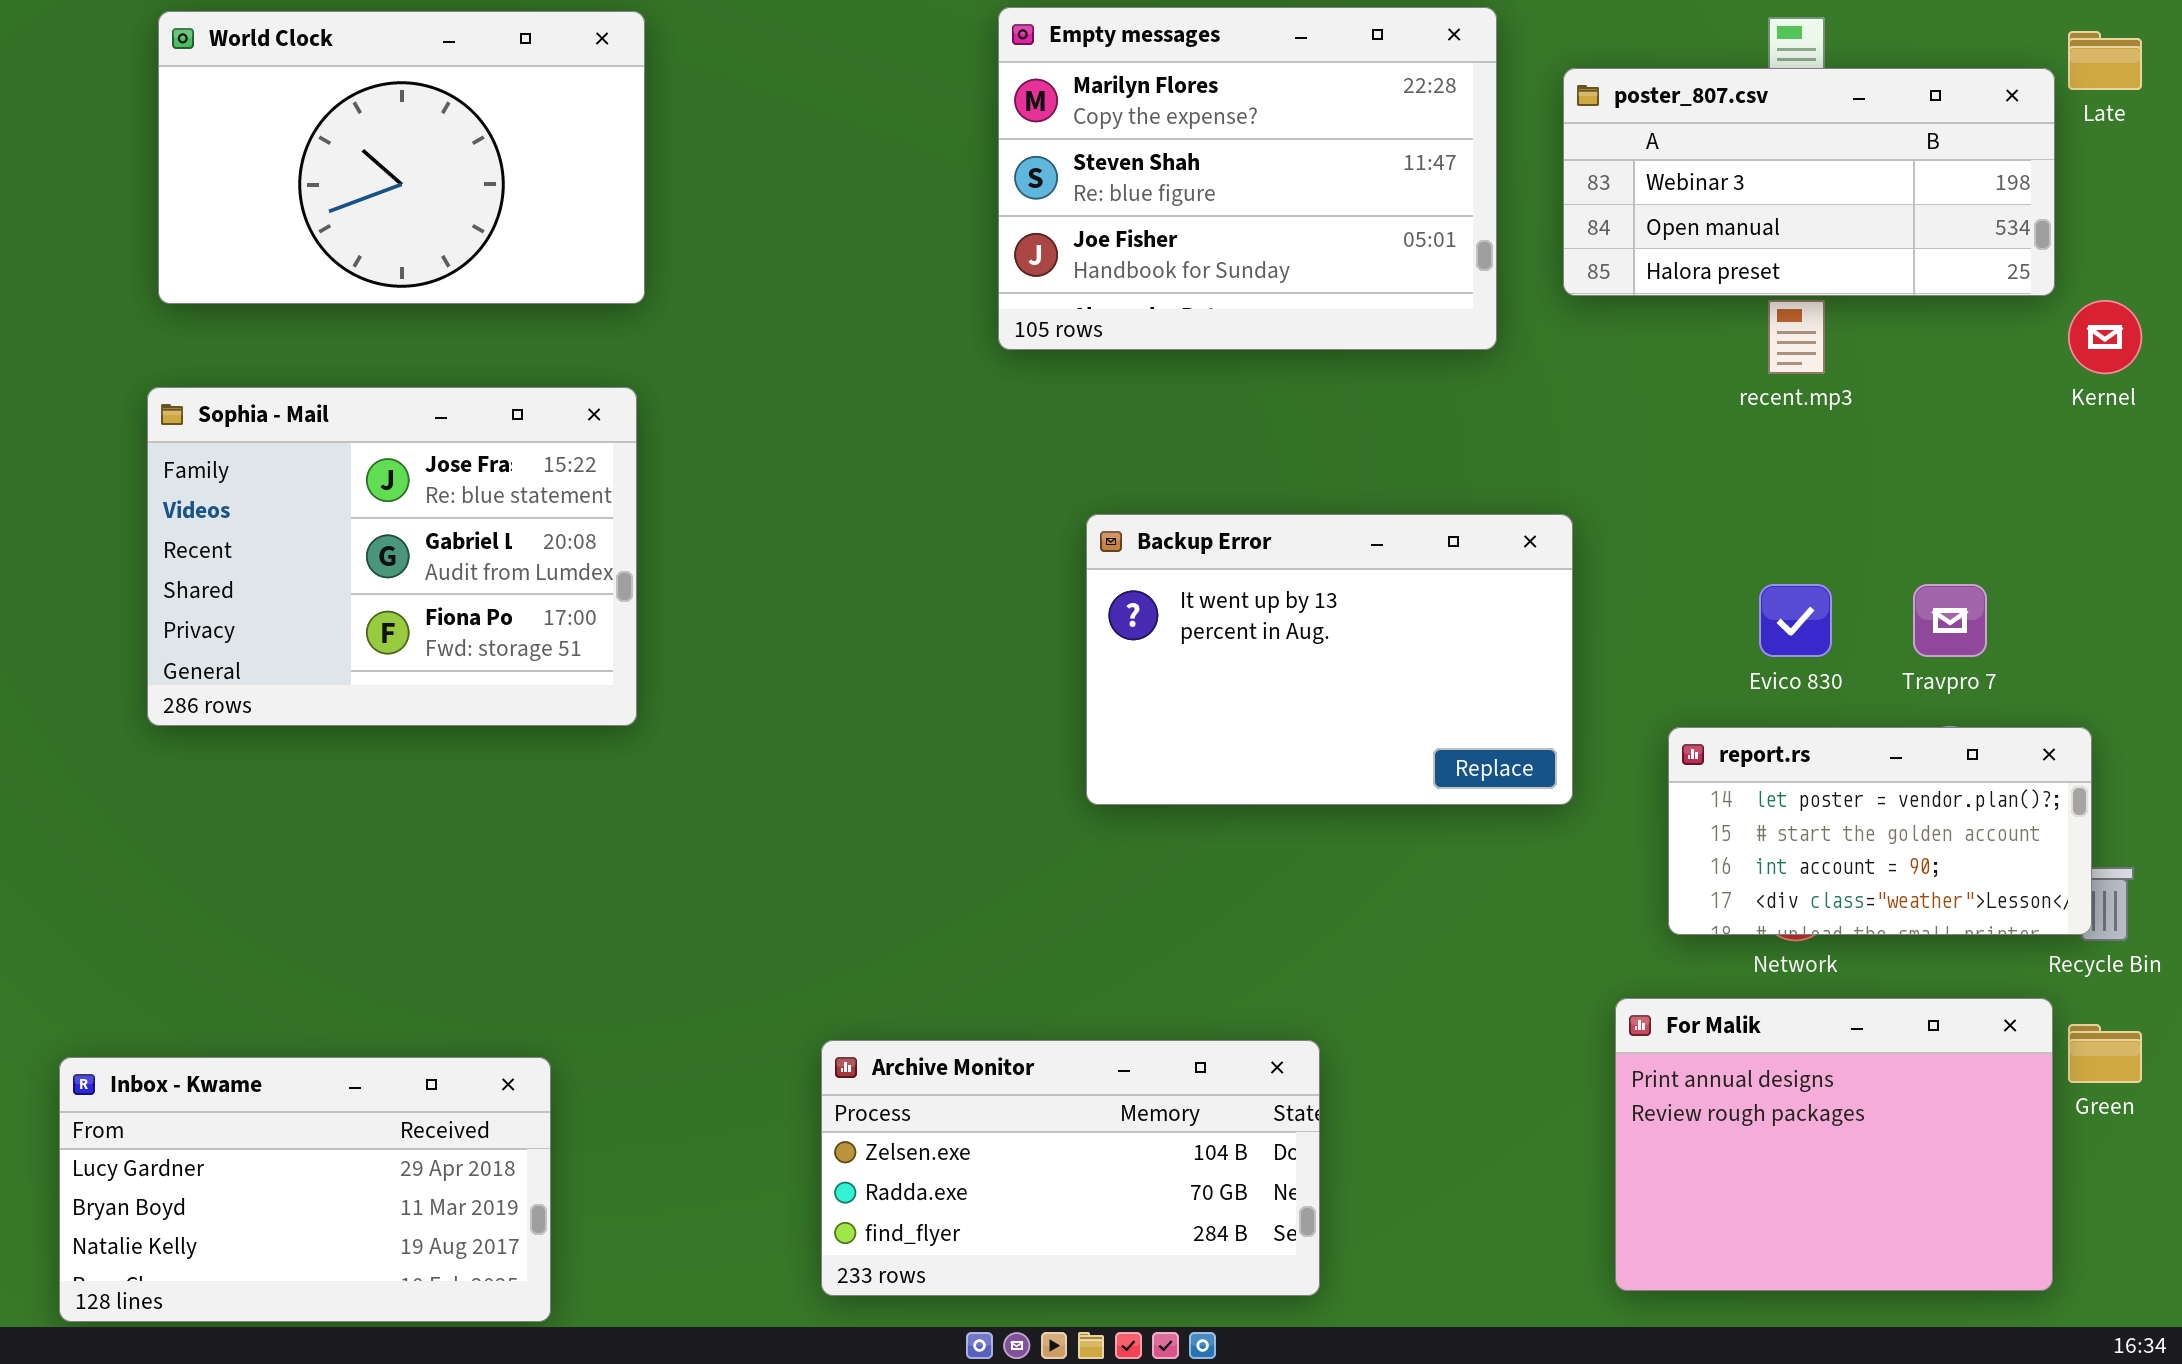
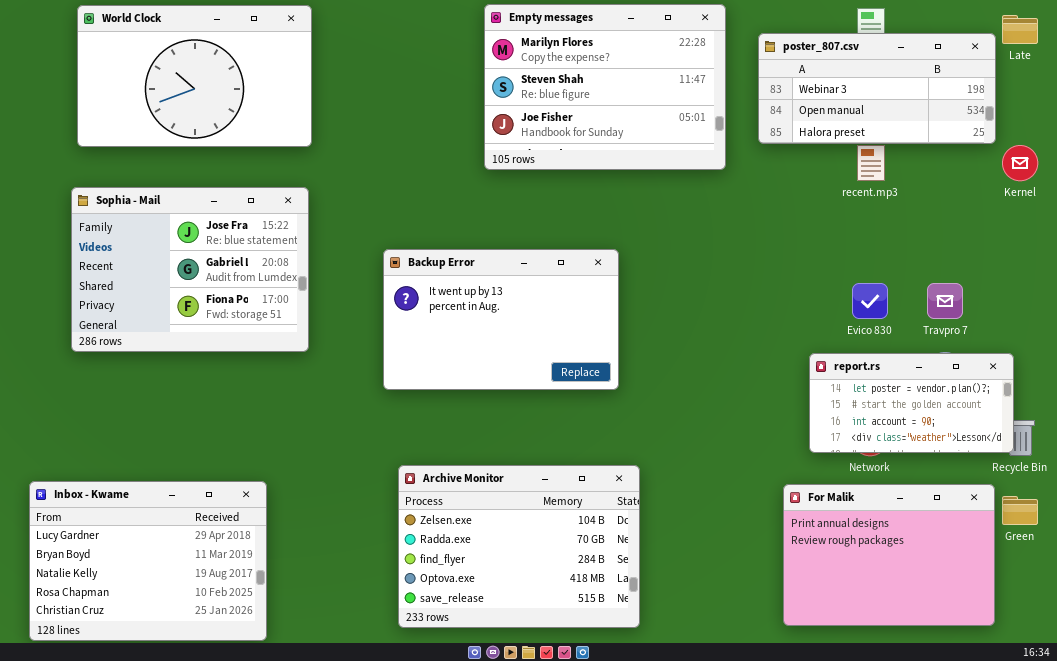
Backup Error: [1086,514,1573,805] -> [383,249,619,390], moved
Archive Monitor: [821,1040,1320,1296] -> [398,465,640,628], resized
Inbox - Kwame: [59,1057,551,1322] -> [29,481,267,641], resized

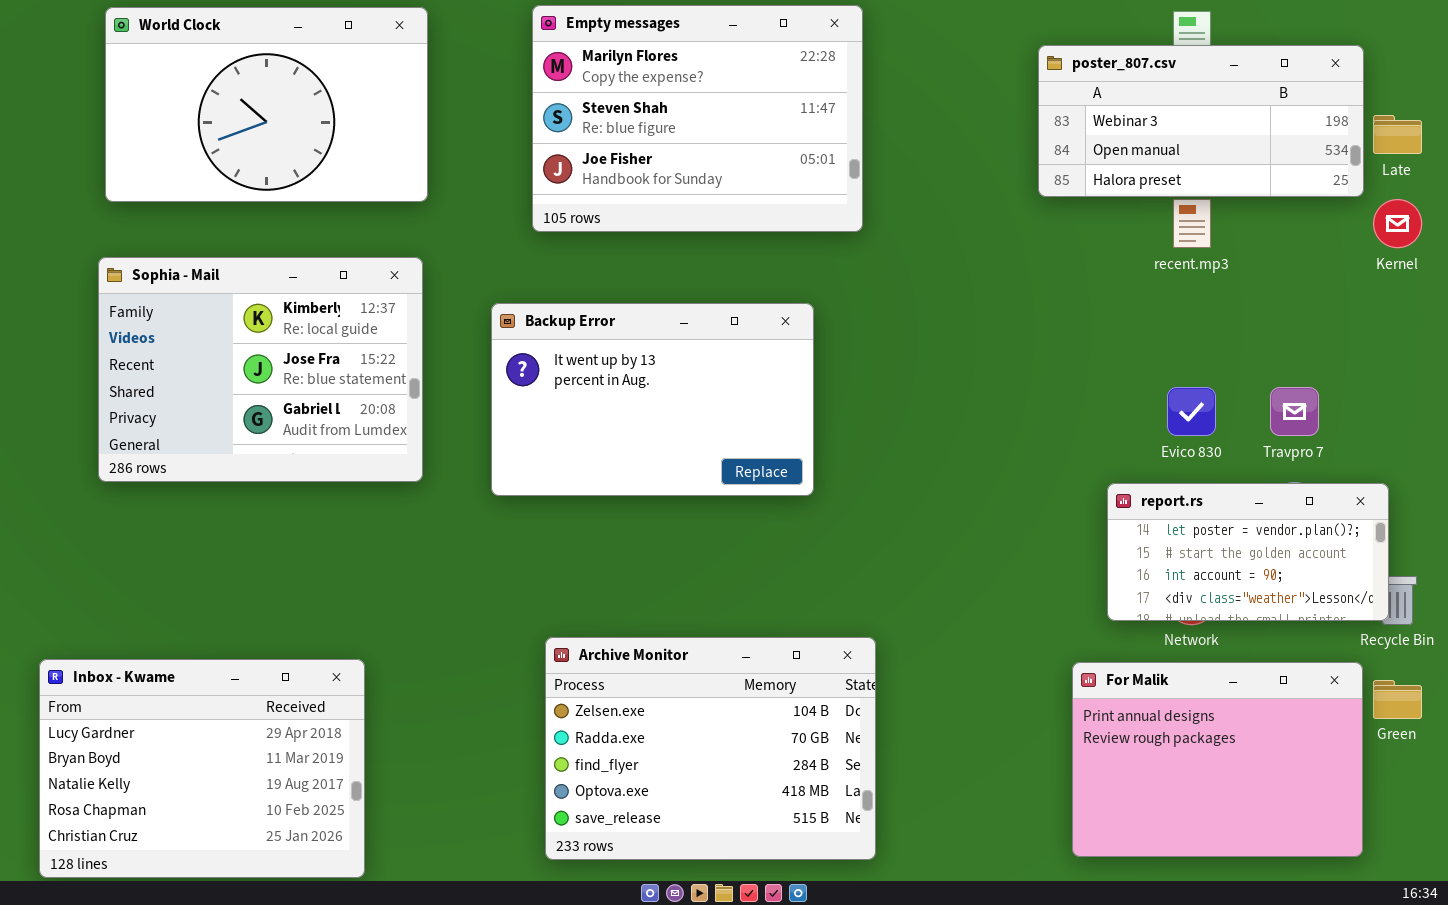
Empty messages: [484,4,726,170] -> [532,5,863,232], moved
Late: [1002,15,1038,44] -> [1373,115,1422,154], moved
Sophia - Mail: [71,187,309,352] -> [98,257,423,482], scrolled up 1 row
Backup Error: [383,249,619,390] -> [491,303,814,496], moved

